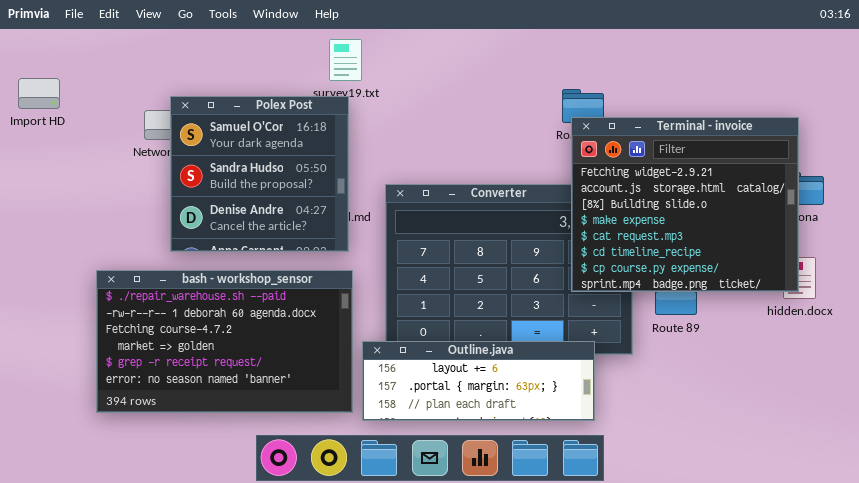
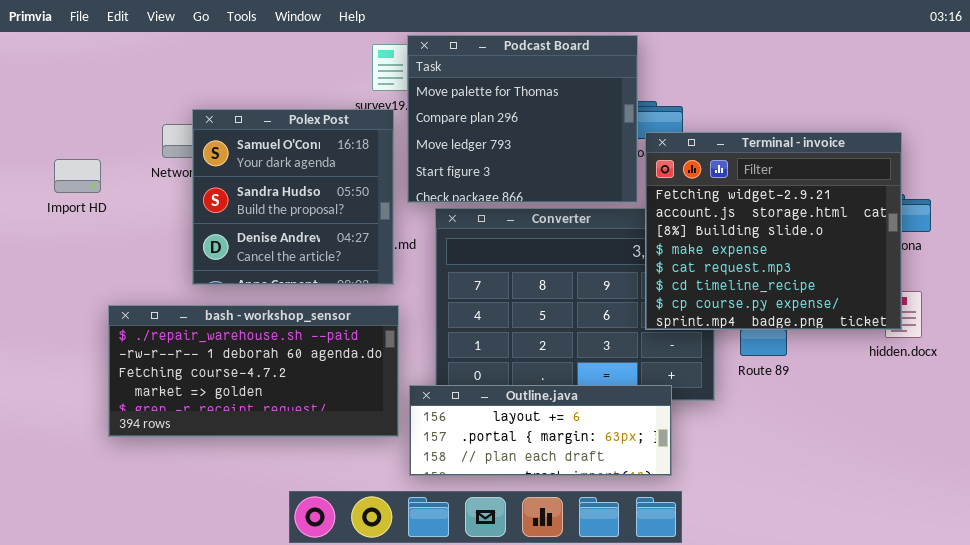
Podcast Board: none -> [407,35,638,203], opened
Import HD: [18,78,60,109] -> [54,159,101,193], moved
bash - workshop_sensor: [96,270,353,413] -> [108,305,399,437], resized

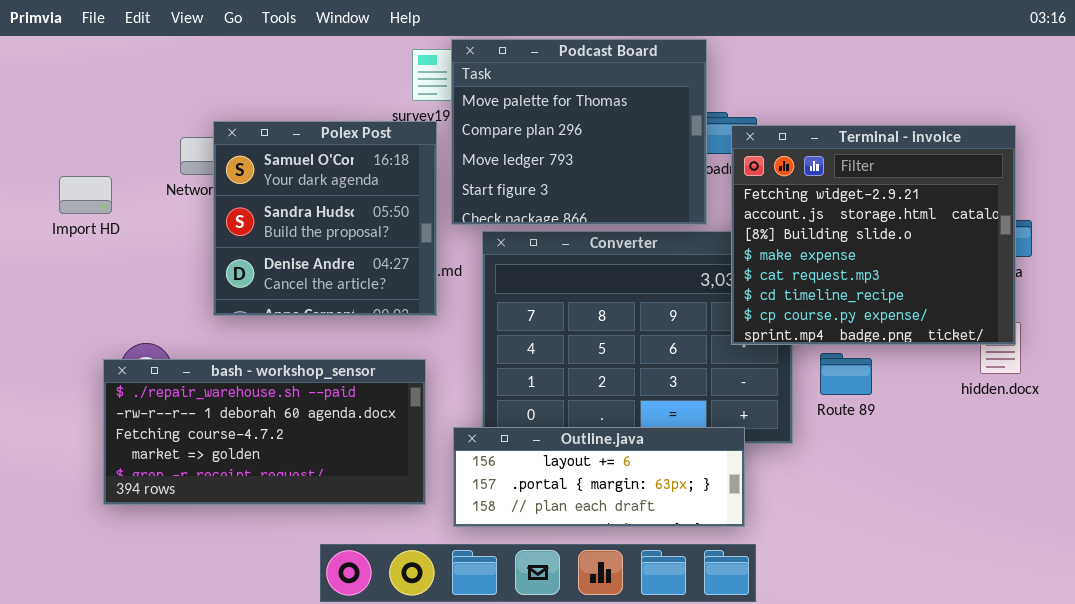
Terminal - invoice: [645,132,902,330] -> [731,125,1016,345], moved
bash - workshop_sensor: [108,305,399,437] -> [103,359,426,505], moved

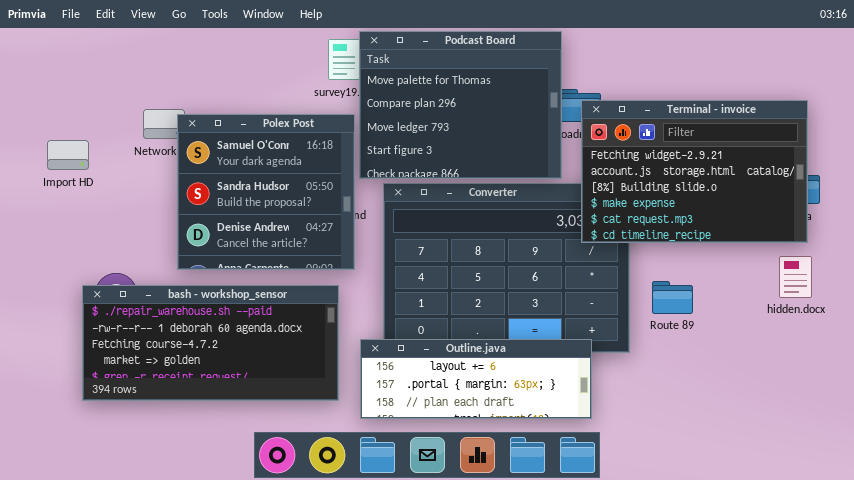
Polex Post: [213,121,437,316] -> [177,114,355,270], moved
Terminal - invoice: [731,125,1016,345] -> [581,100,808,243], resized

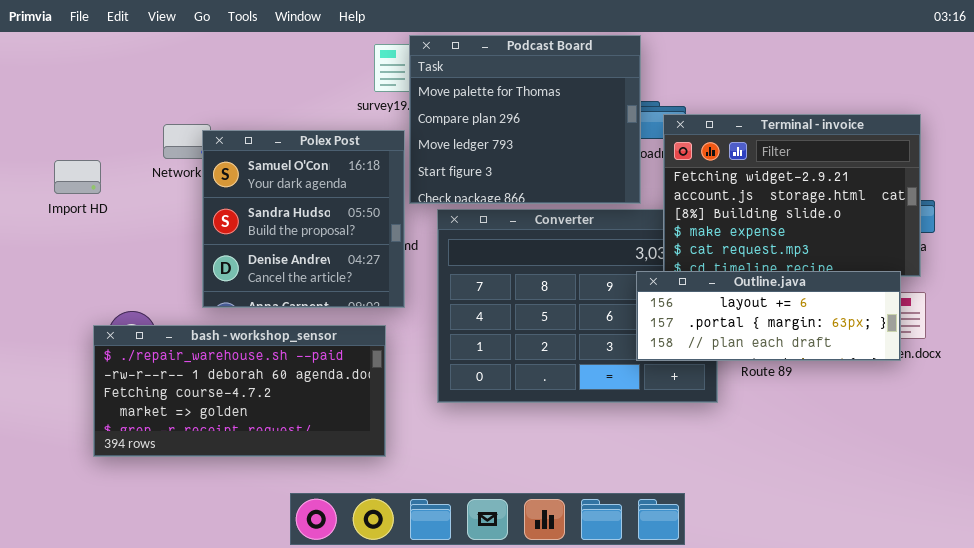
Outline.java: [360,339,592,419] -> [636,271,901,361], moved

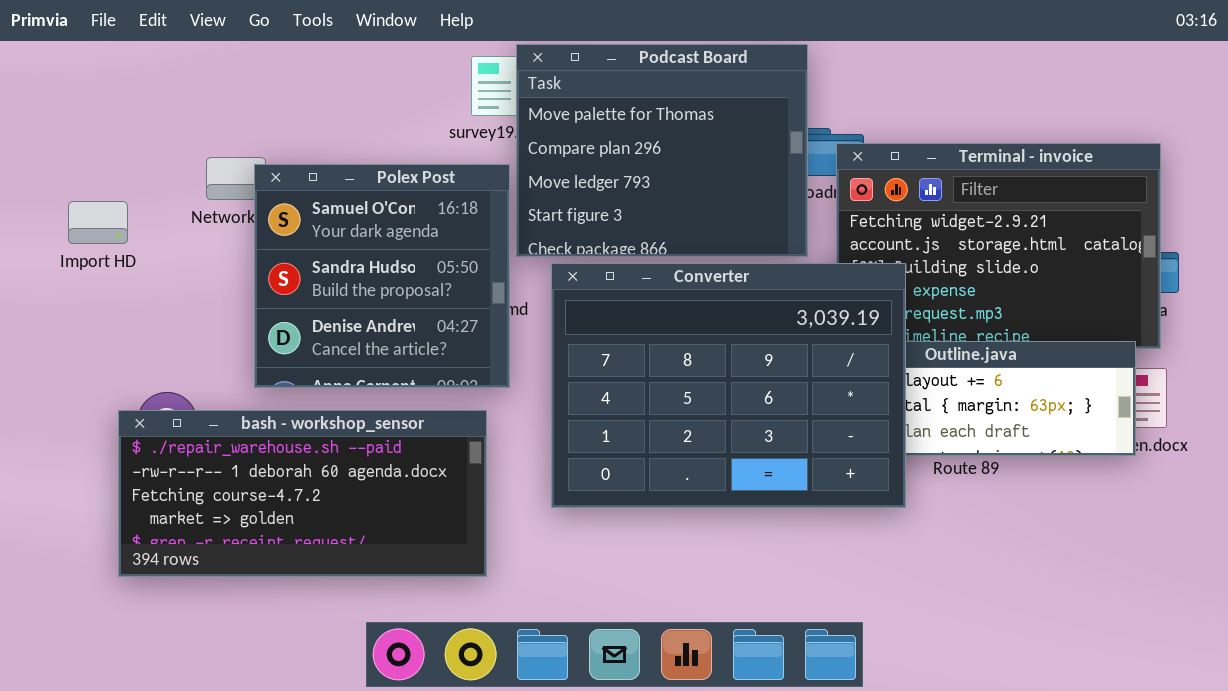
Converter: [437,209,718,403] -> [551,263,906,508], raised

